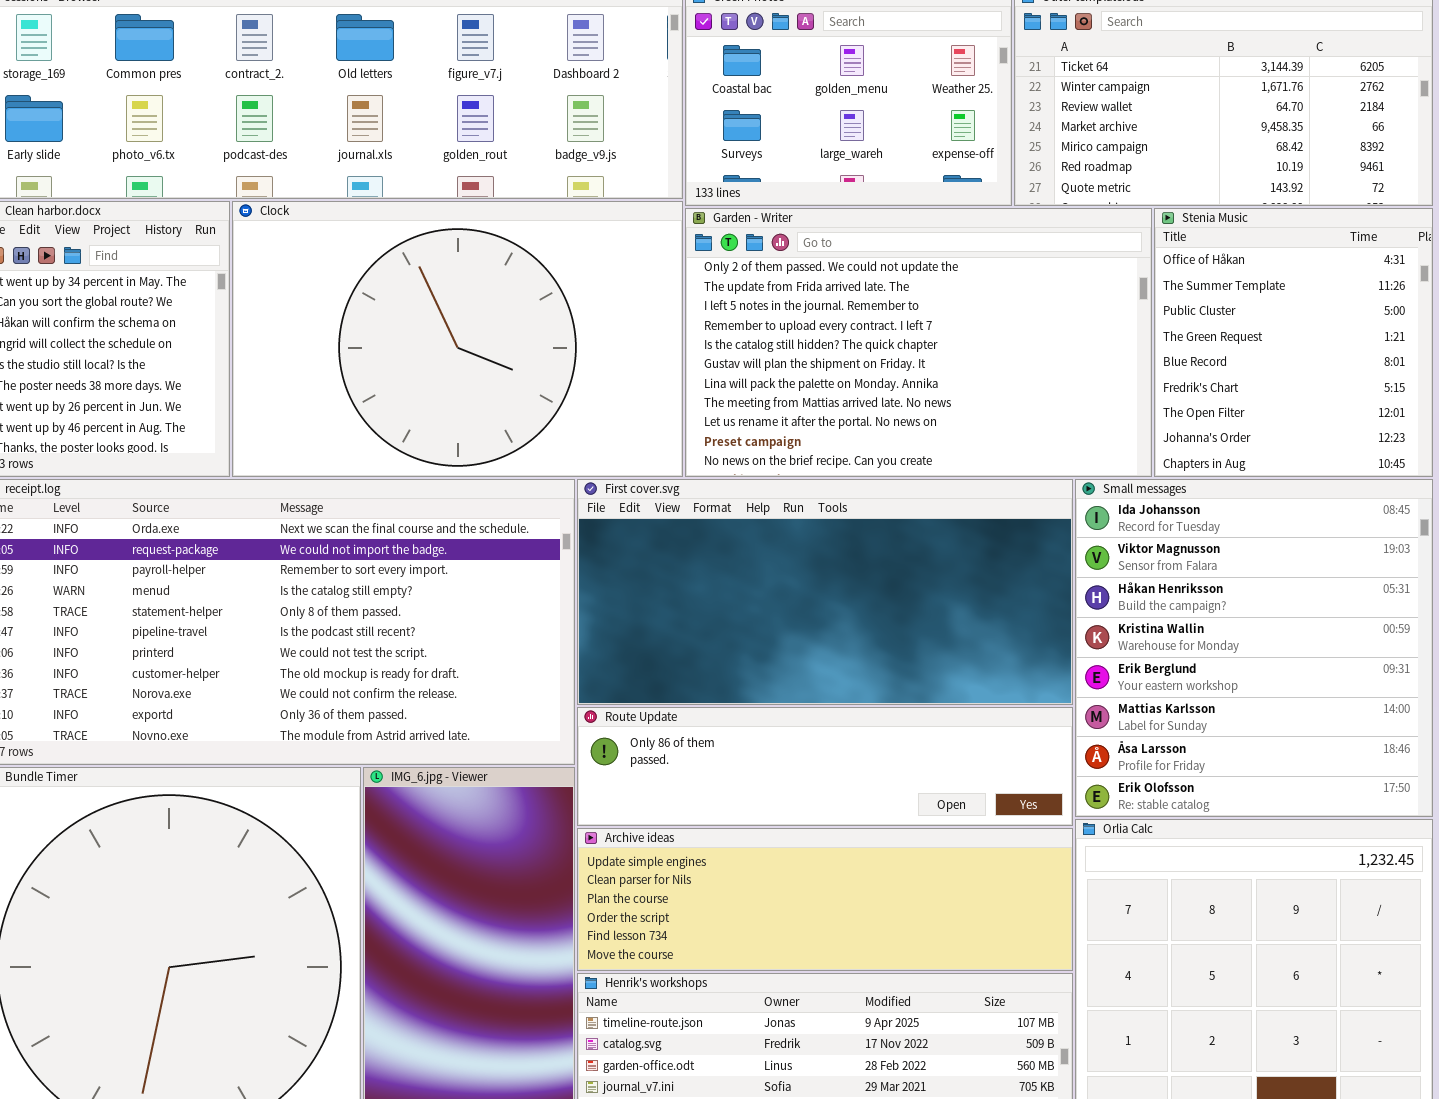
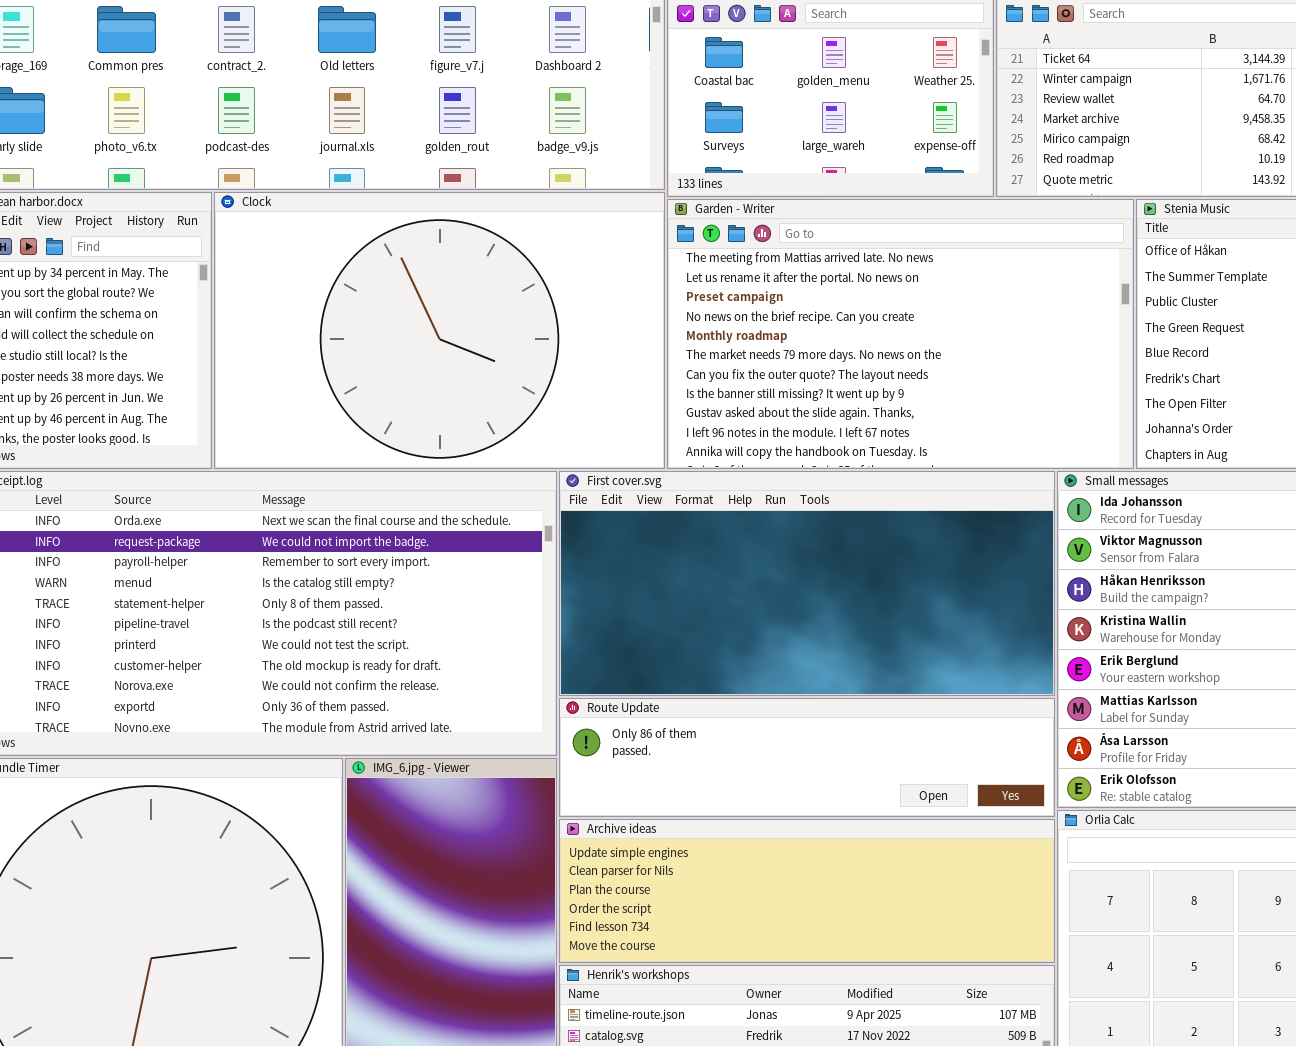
Garden - Writer: [685,208,1152,477] -> [667,199,1134,469], scrolled down 7 rows

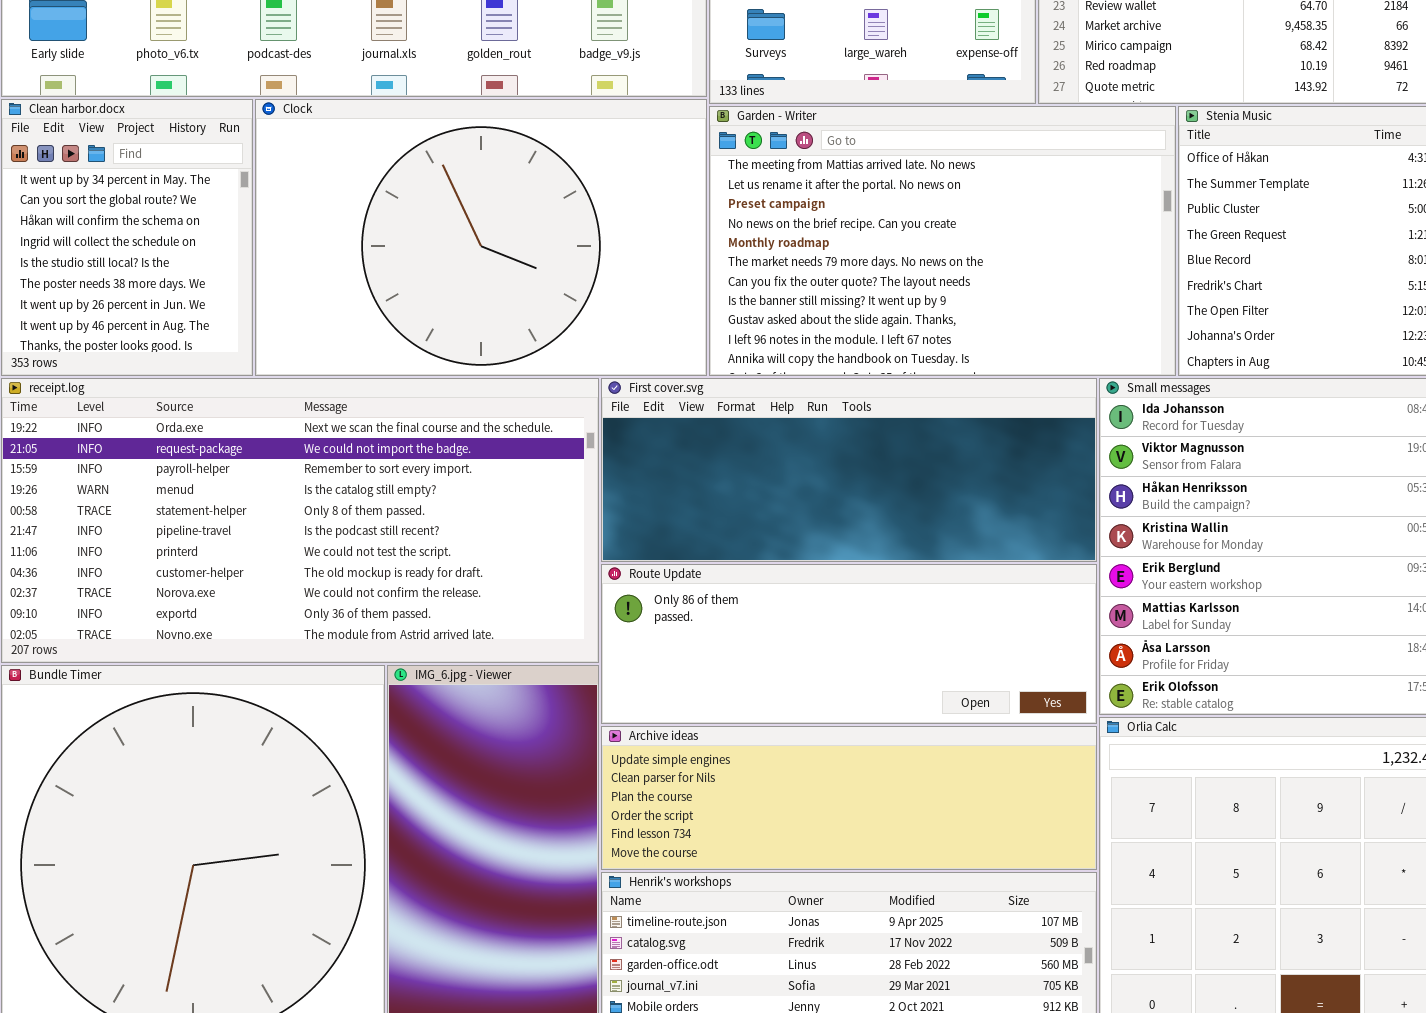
First cover.svg: [559,471,1055,696] -> [601,378,1097,562], resized
Route Update: [559,698,1055,817] -> [601,564,1097,724], resized

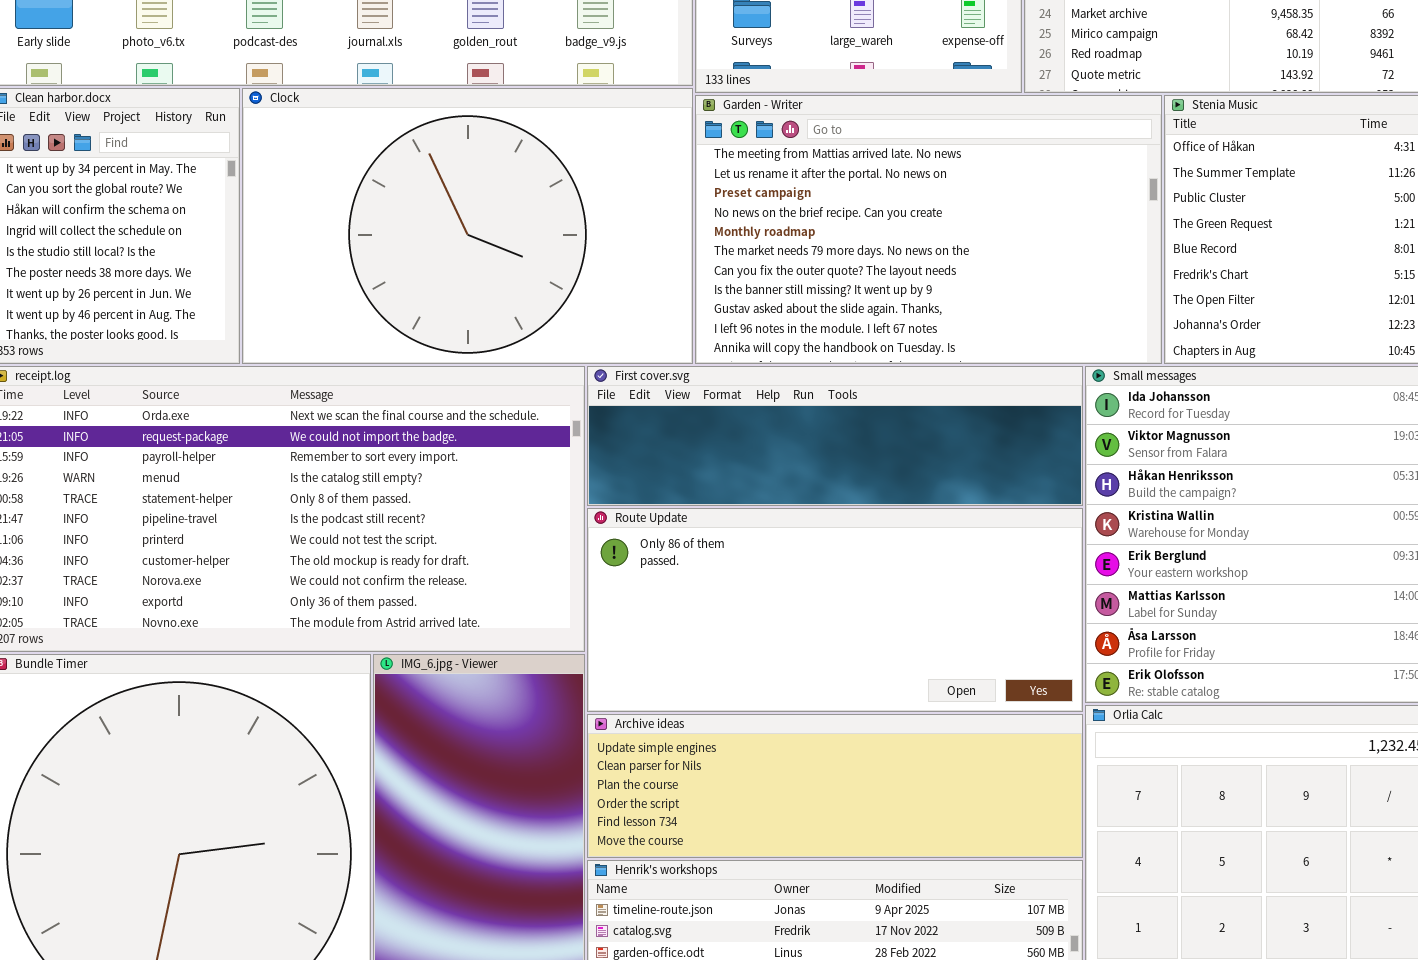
First cover.svg: [601,378,1097,562] -> [587,366,1083,506], resized
Route Update: [601,564,1097,724] -> [587,508,1083,712], resized

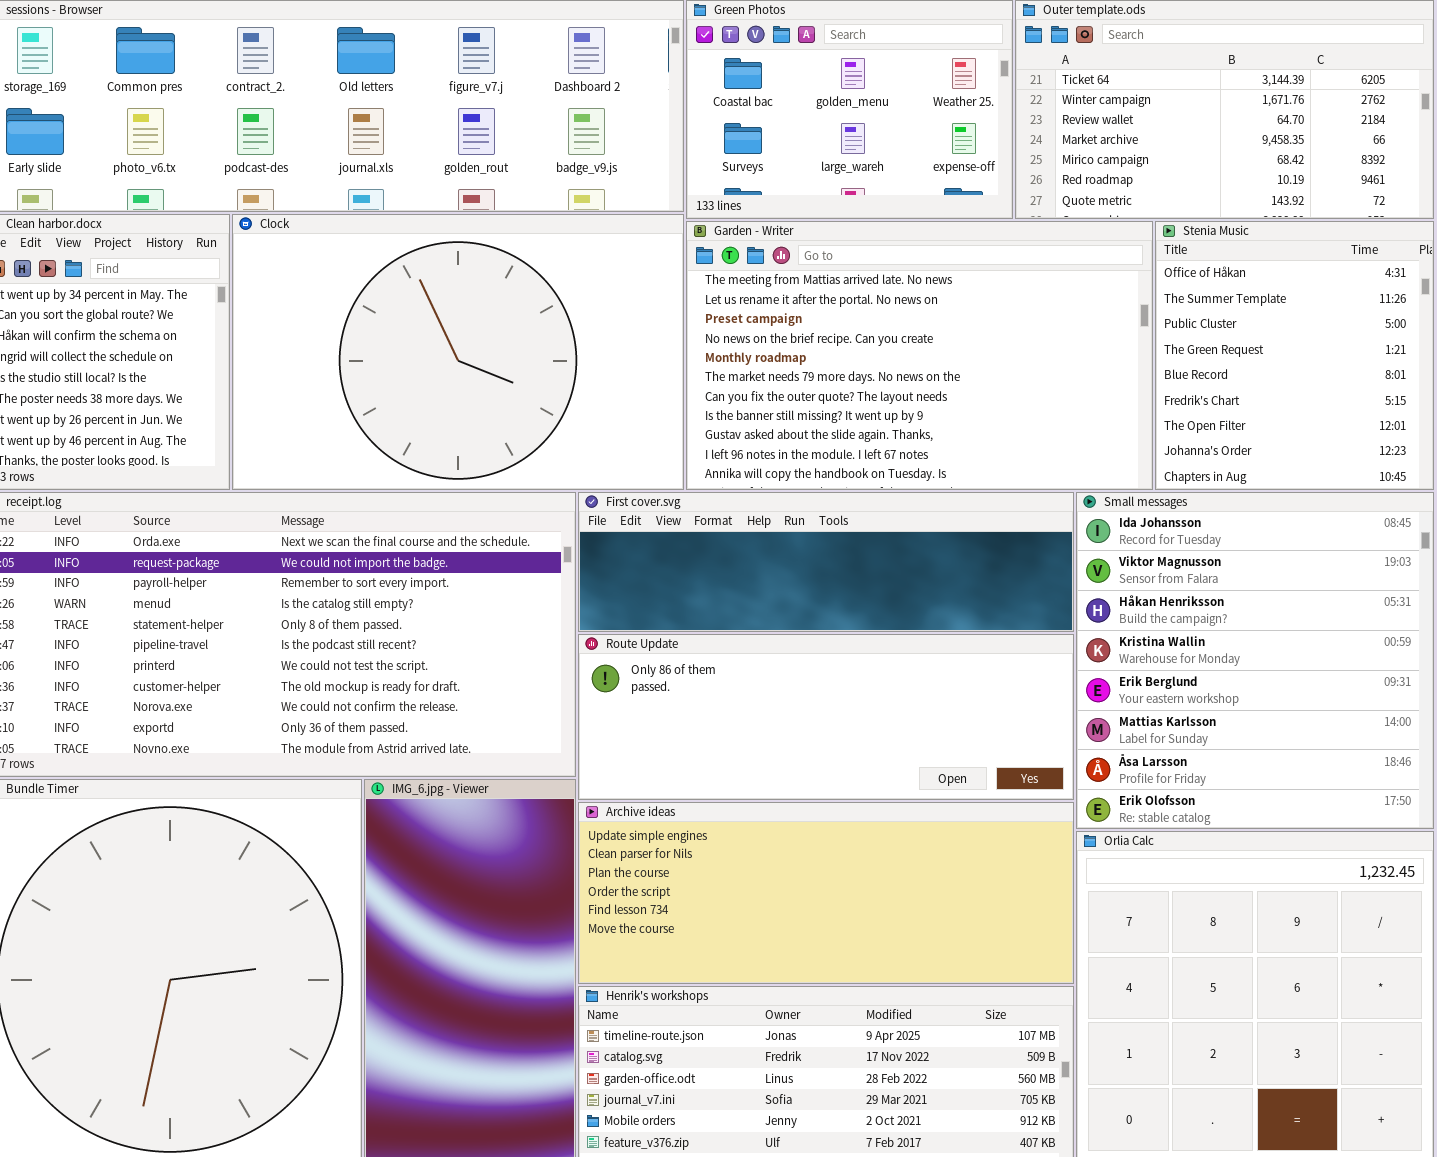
Route Update: [587,508,1083,712] -> [578,634,1074,800], resized
Archive ideas: [587,714,1083,858] -> [578,802,1074,984], resized

